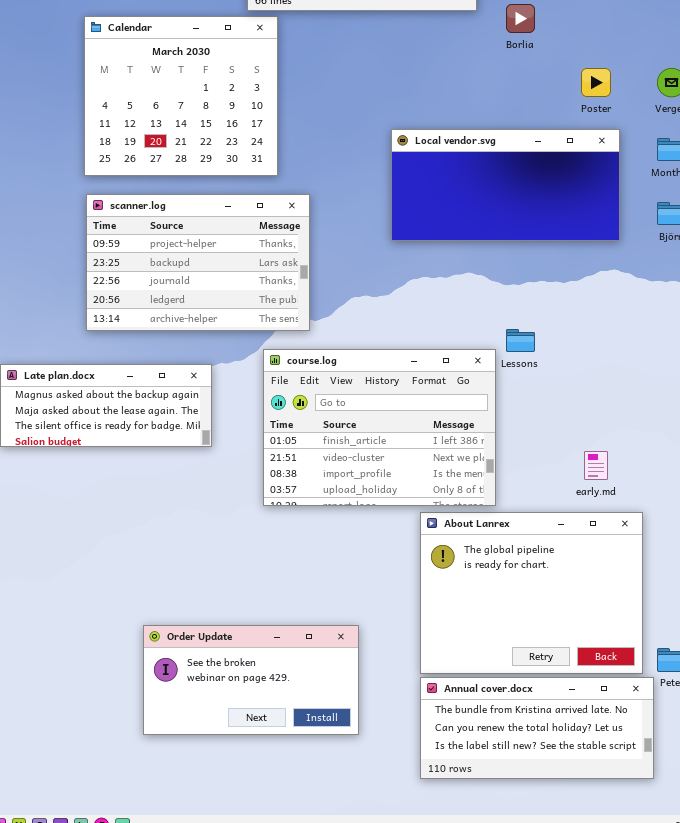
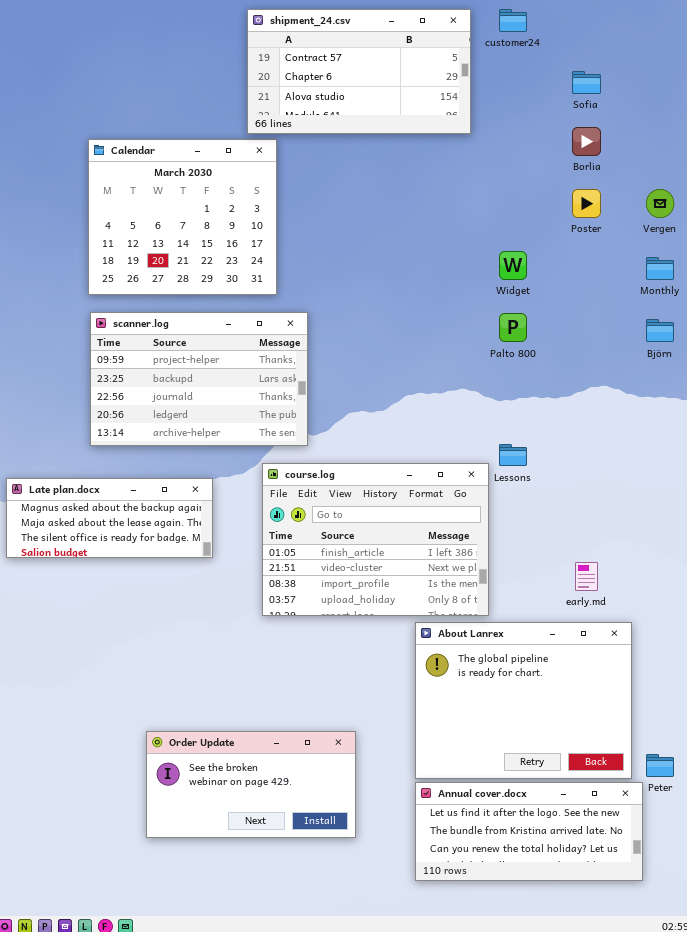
Borlia: [506,4,535,33] -> [572,127,601,156], moved
Local vendor.svg: [391,129,620,241] -> none, closed
Annual cover.docx: [420,677,654,779] -> [415,782,643,881], scrolled up 1 row

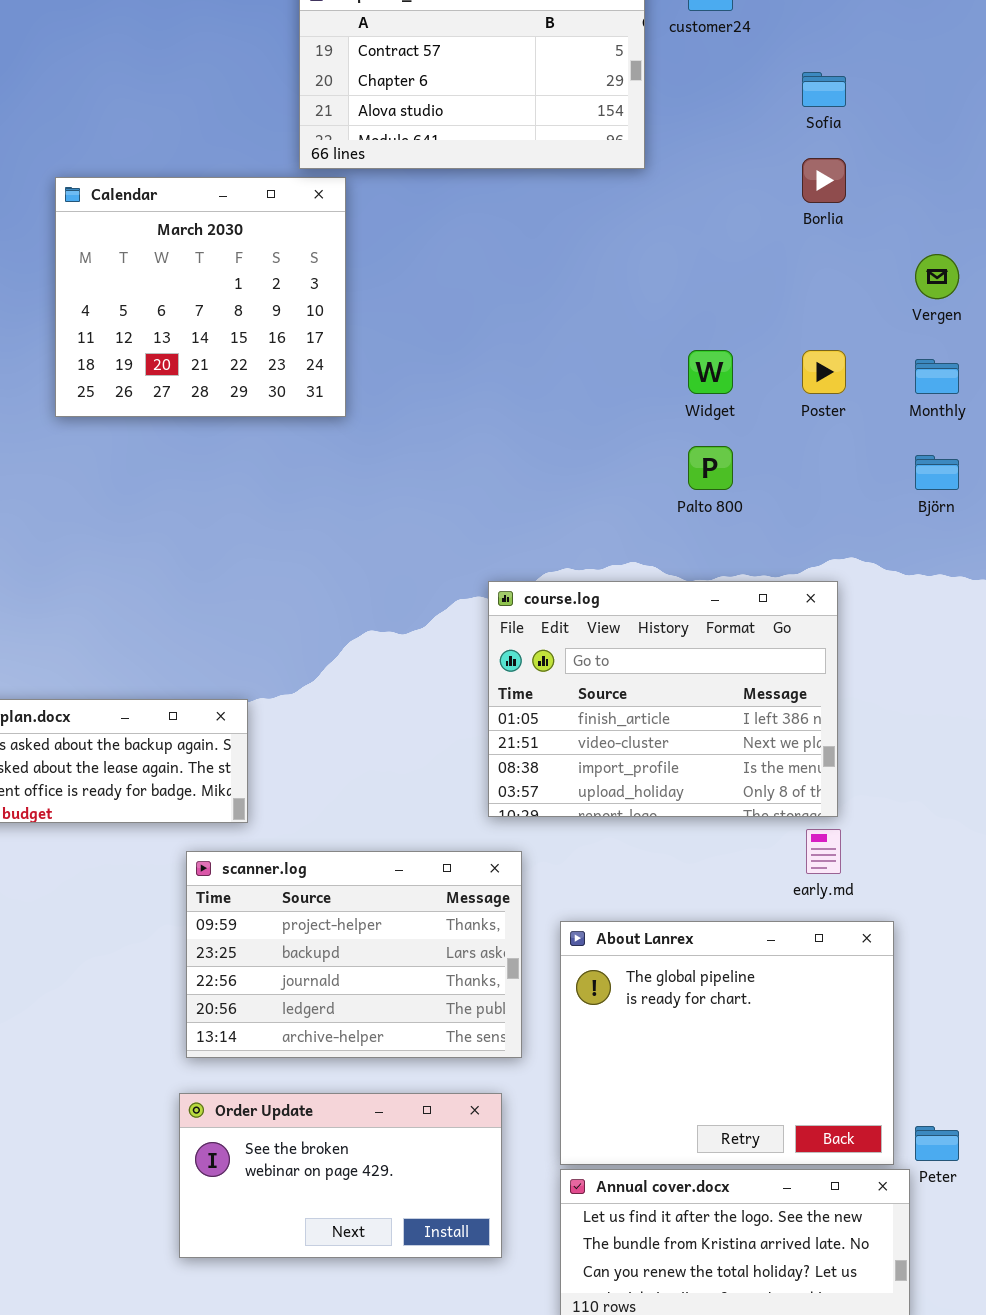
Poster: [572,189,601,218] -> [802,350,846,394], moved
scanner.log: [90,312,308,446] -> [186,851,522,1058], moved
course.log: [262,463,489,616] -> [488,581,838,817], moved
Order Update: [146,731,356,838] -> [179,1093,502,1258], moved

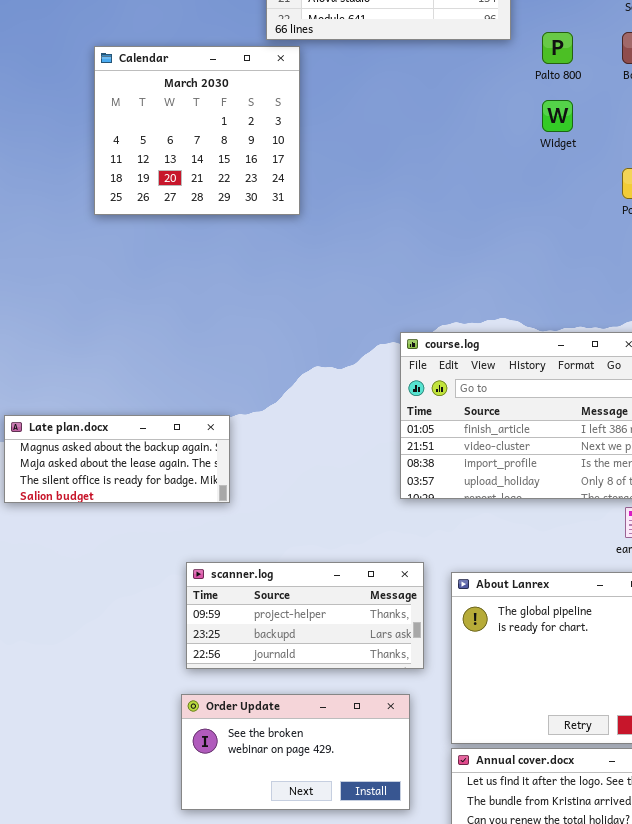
Widget: [688,350,733,394] -> [542,100,573,132], moved
Palto 800: [688,446,733,490] -> [542,32,573,64], moved
scanner.log: [186,851,522,1058] -> [186,562,424,669], resized

